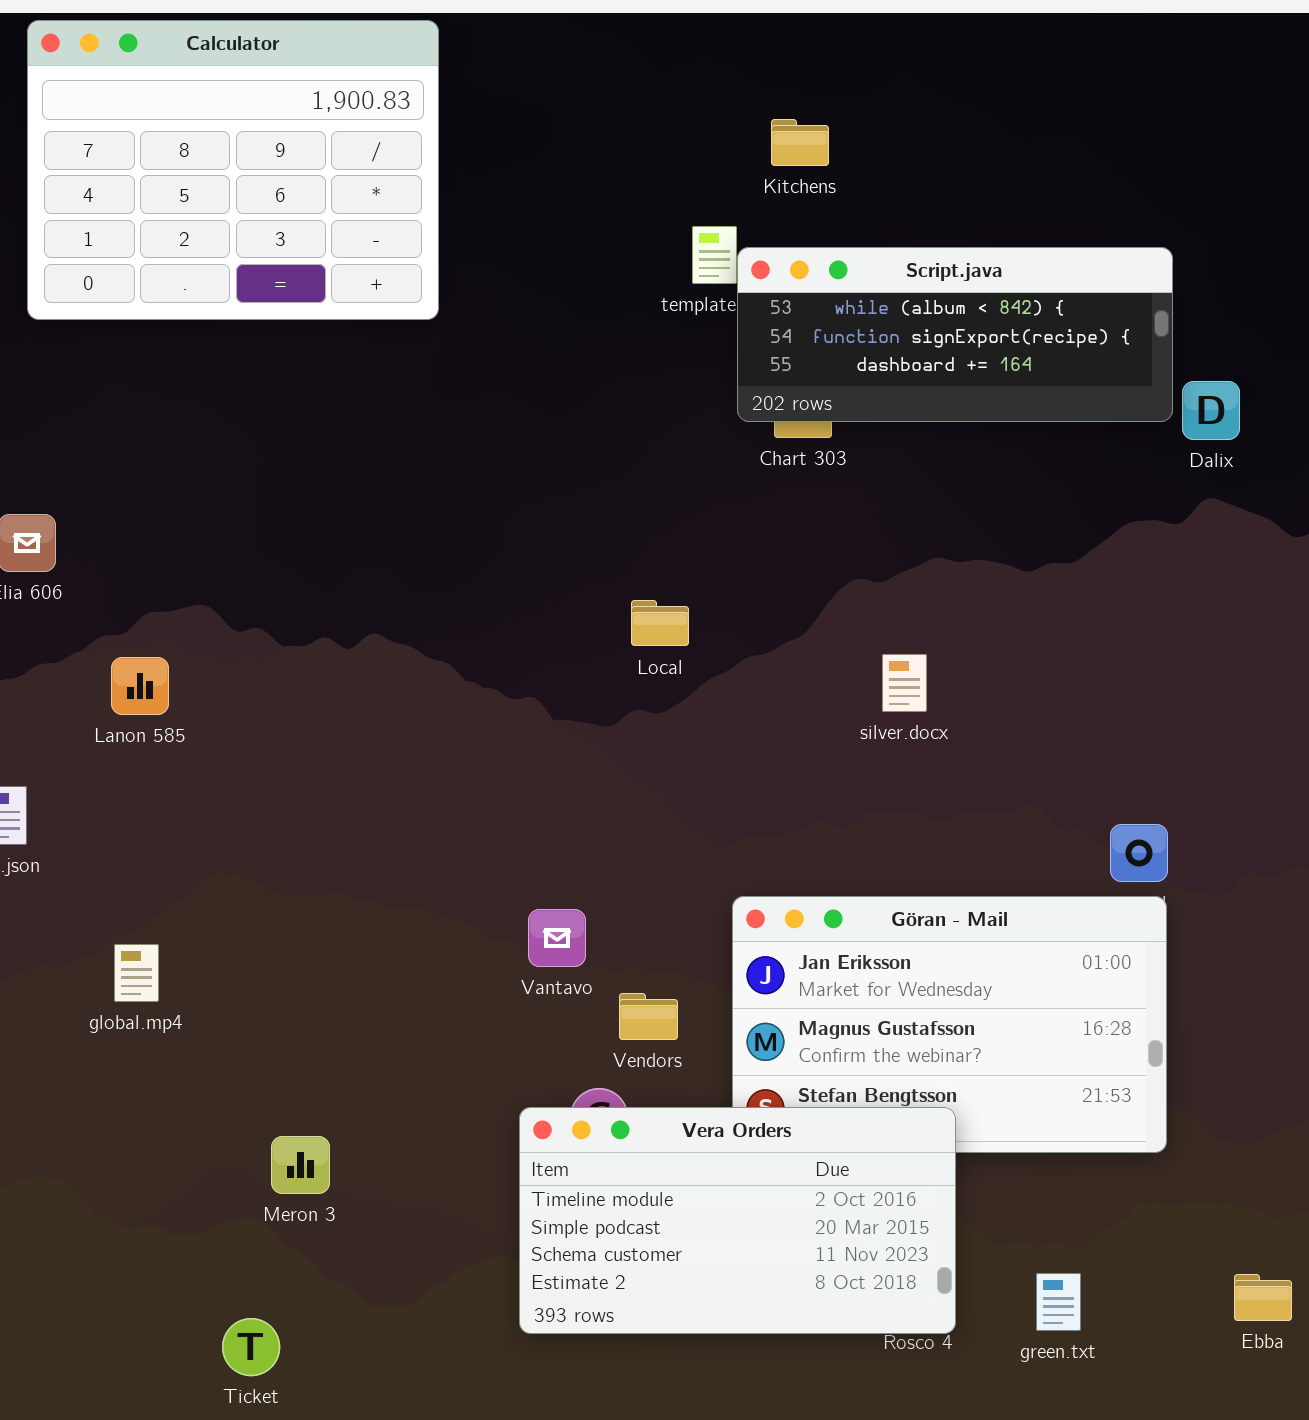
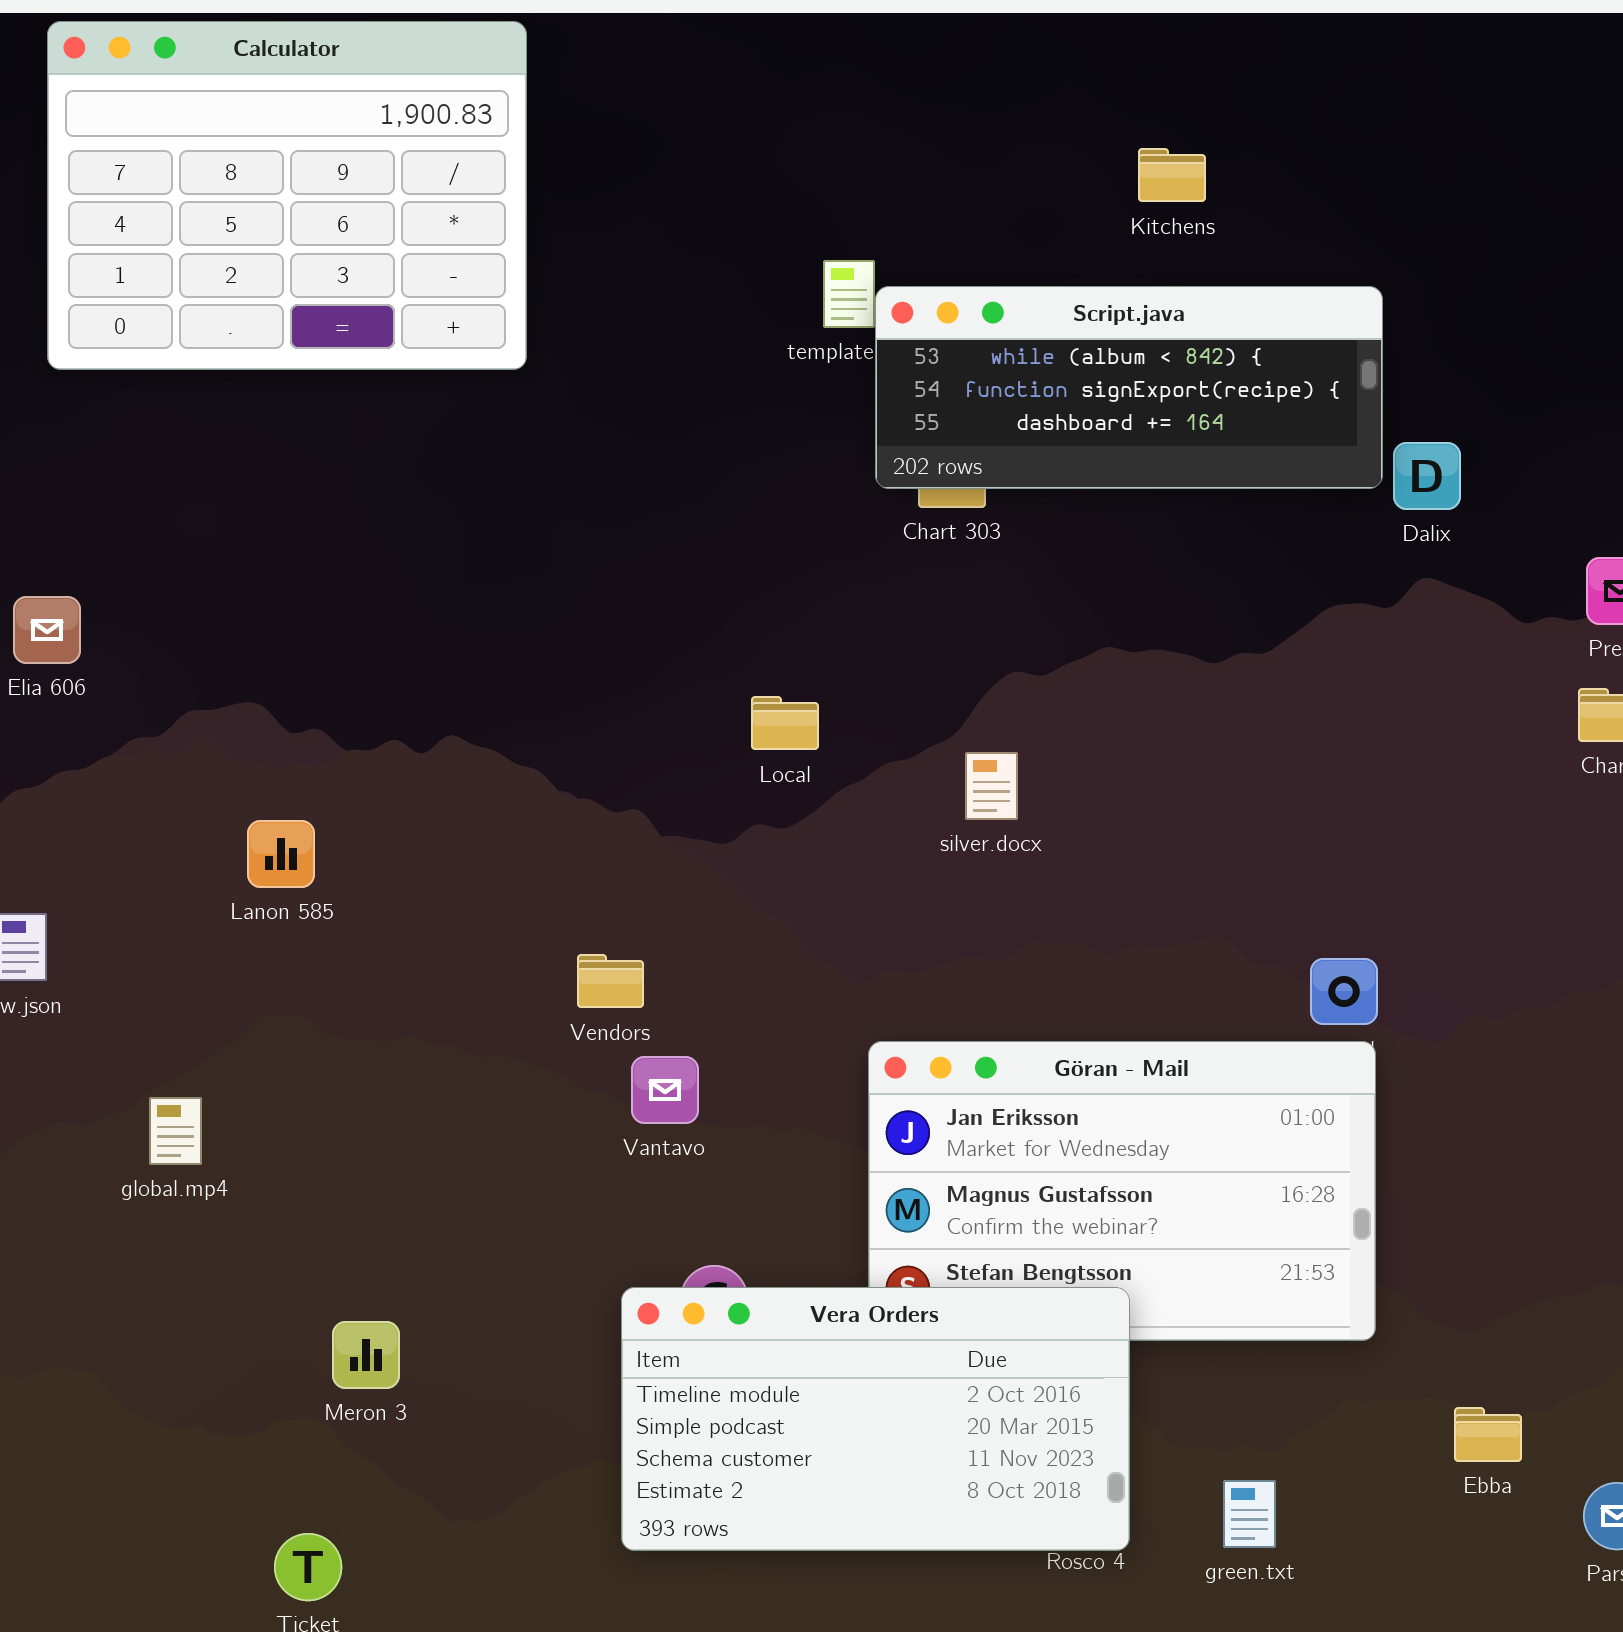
Kitchens: [771,119,829,166] -> [1138,148,1206,202], moved
silver.docx: [882,654,927,712] -> [965,752,1018,820], moved
Lanon 585: [111,657,169,715] -> [247,820,315,888], moved
Vendors: [619,993,678,1040] -> [577,954,644,1008], moved
Ebba: [1234,1274,1292,1321] -> [1454,1407,1522,1462], moved

